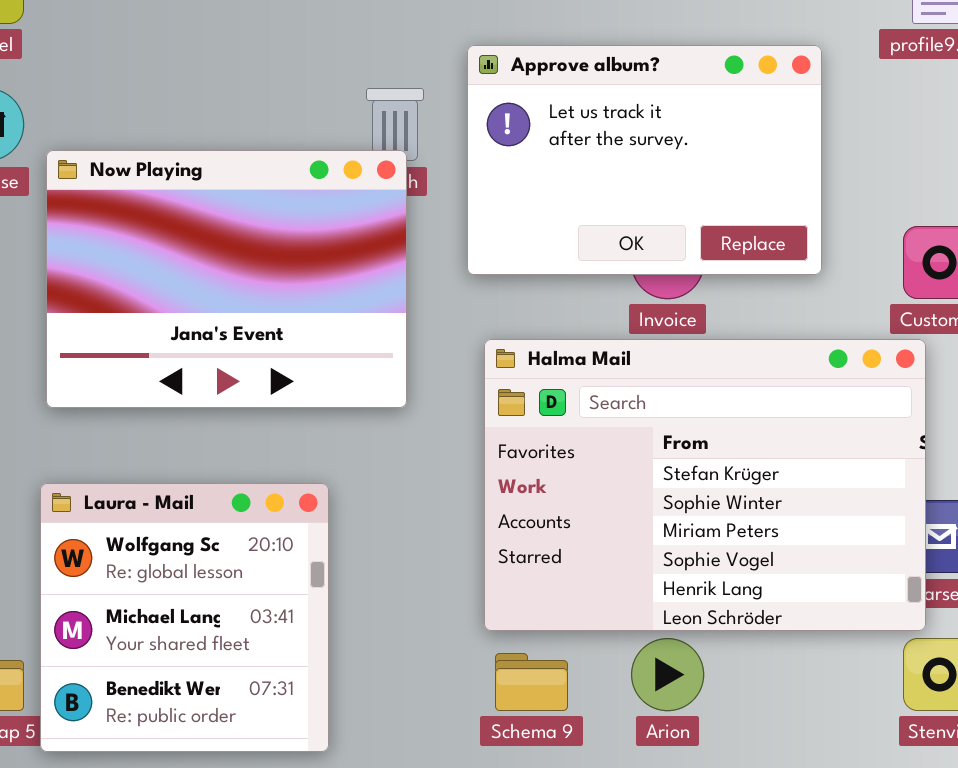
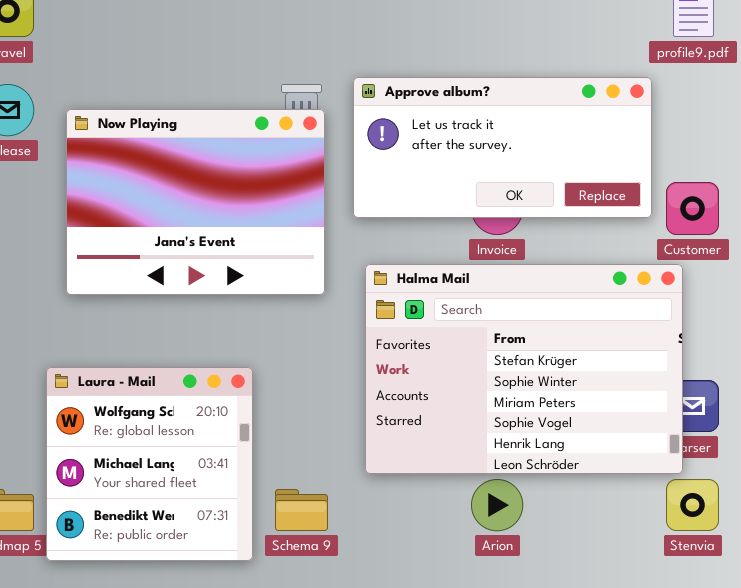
Approve album?: [467,45,822,275] -> [353,77,652,218], resized
Now Playing: [46,150,407,408] -> [66,109,325,295], moved
Schema 9: [495,653,568,711] -> [275,489,328,531], moved

